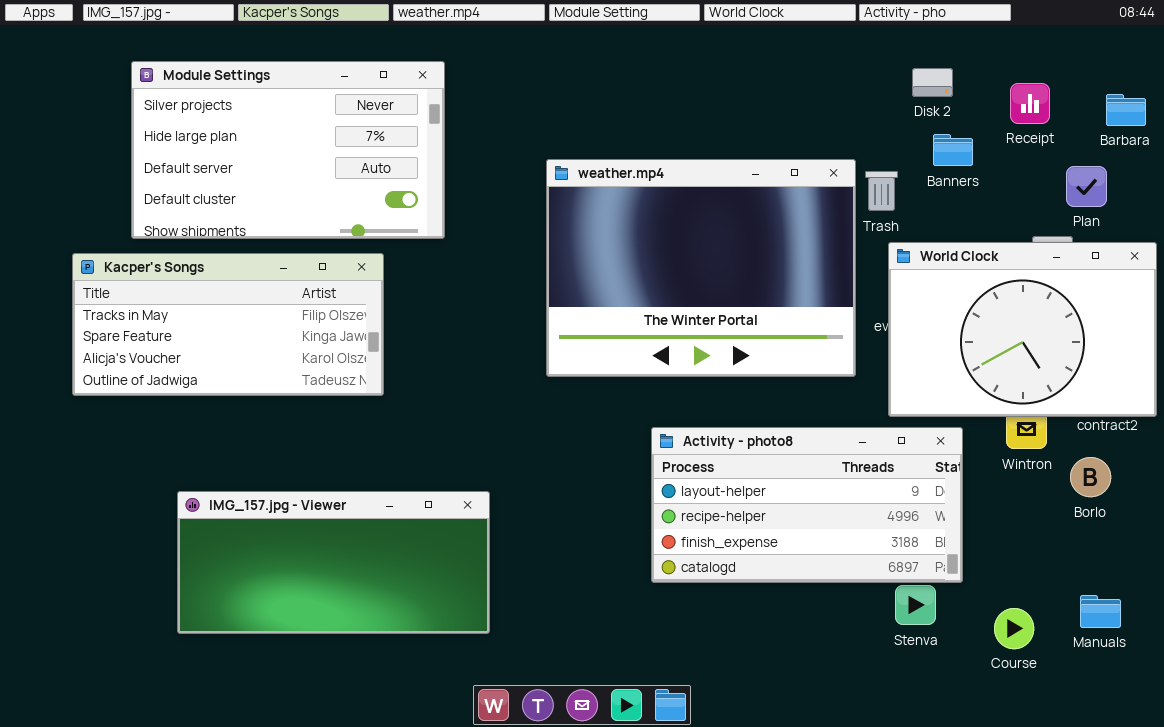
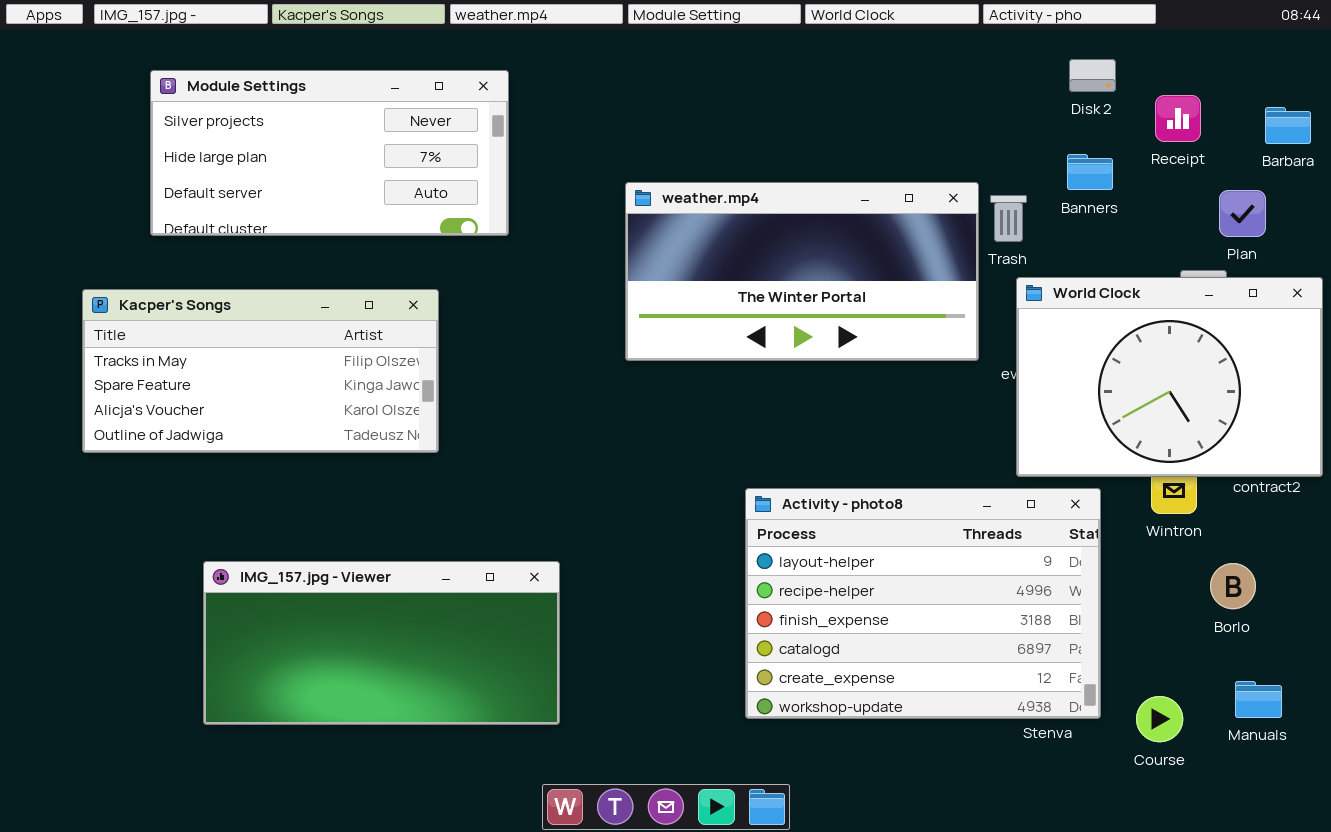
Module Settings: [131,61,445,239] -> [150,70,509,236], resized
Disk 2: [912,68,953,97] -> [1069,59,1116,92], moved
weather.mp4: [546,159,856,377] -> [625,182,979,361], resized
Activity - photo8: [651,427,963,583] -> [745,488,1101,719], resized
Borlo: [1070,457,1111,497] -> [1210,563,1256,609], moved

